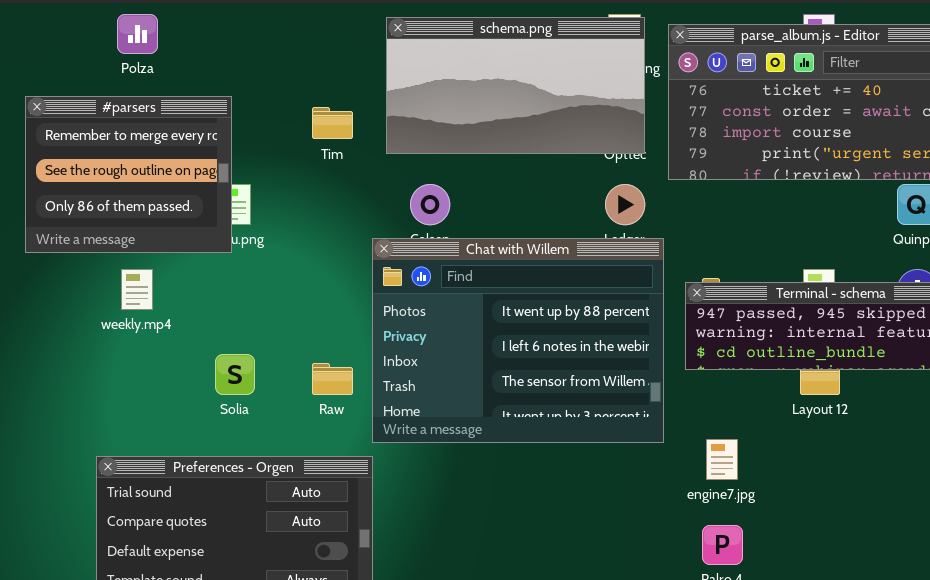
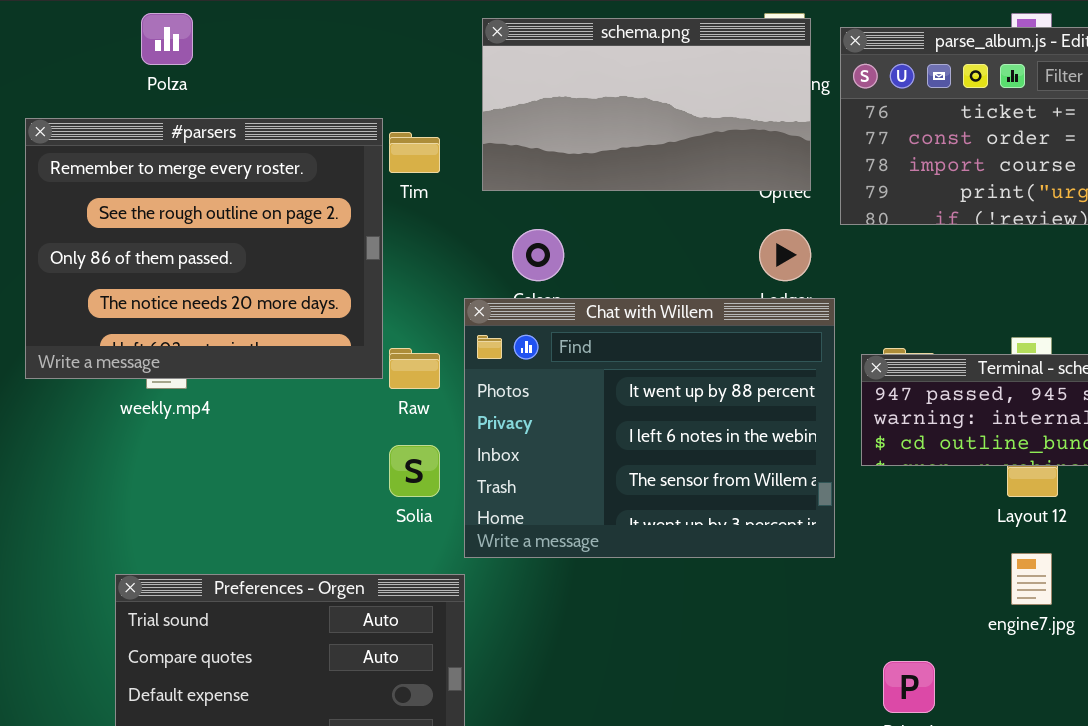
#parsers: [25,96,232,253] -> [25,118,383,379], resized
Solia: [215,354,255,395] -> [389,445,440,497], moved
Raw: [312,363,353,395] -> [389,348,440,389], moved
engine7.jpg: [706,439,738,480] -> [1011,553,1052,605], moved

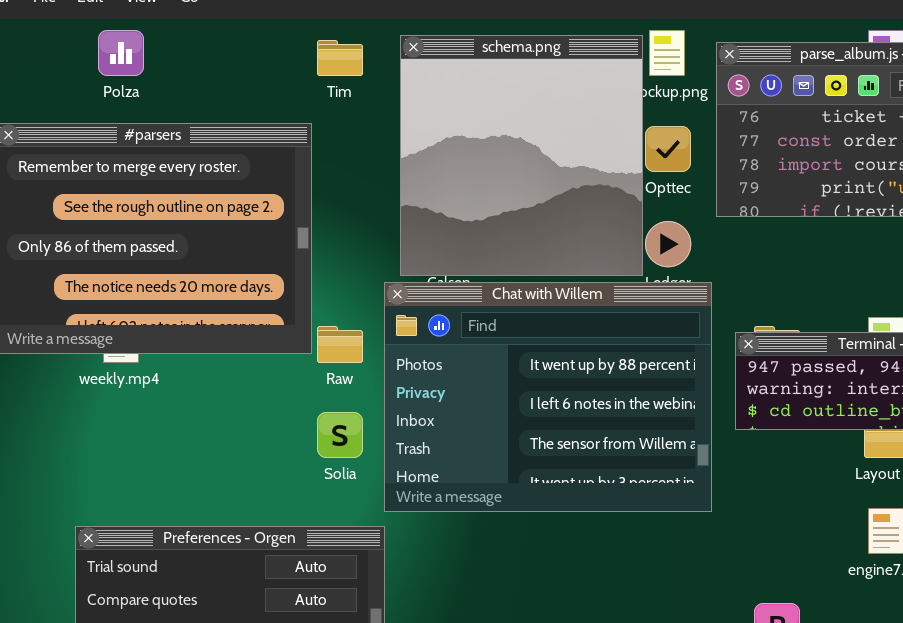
schema.png: [482,18,811,191] -> [400,35,643,276], resized
Tim: [389,132,440,173] -> [317,40,363,76], moved

